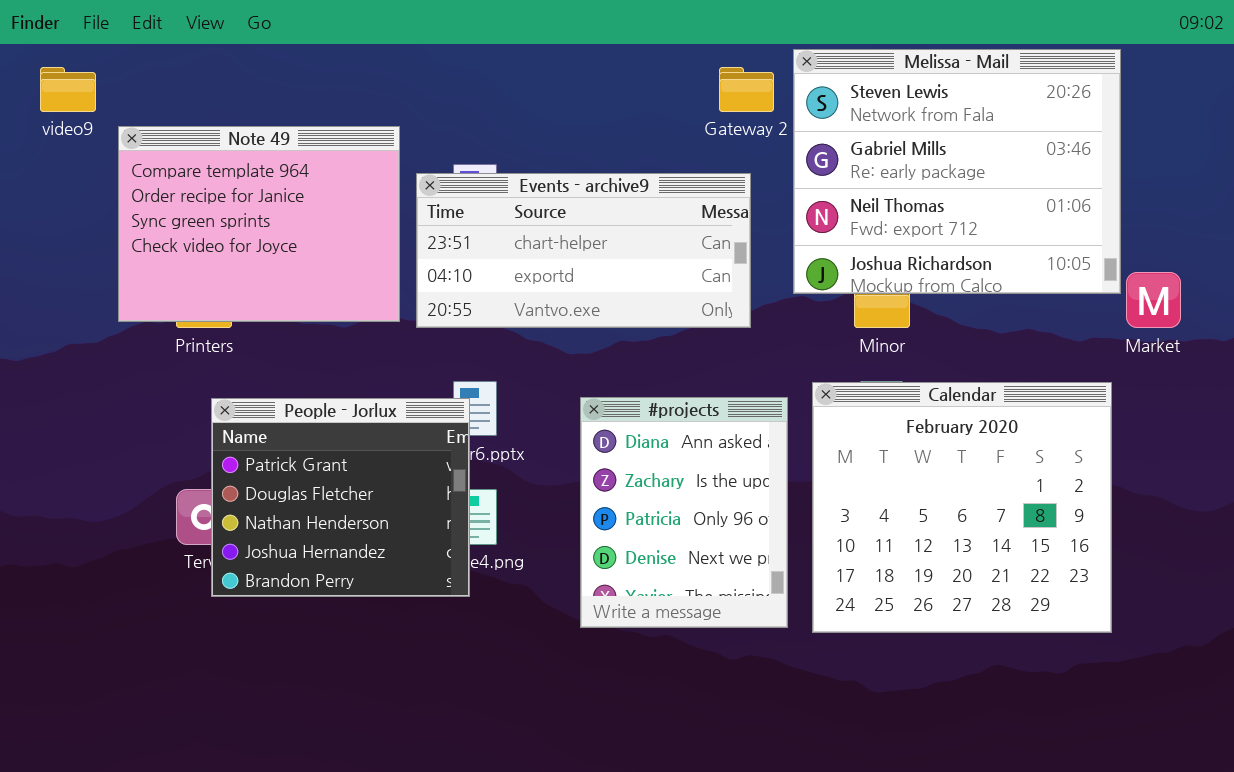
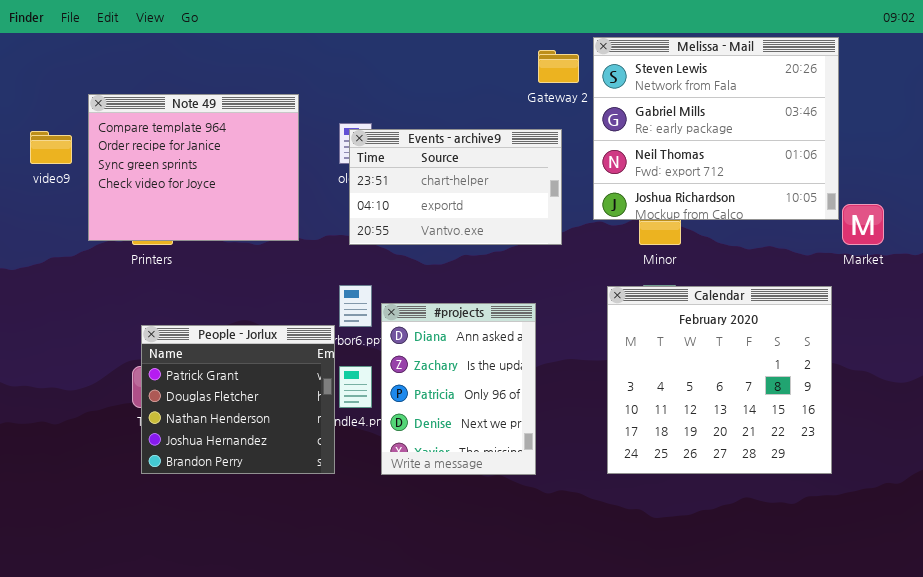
video9: [40,67,96,112] -> [30,131,72,164], moved
Events - archive9: [416,173,751,328] -> [349,129,562,245], resized
#projects: [580,397,788,628] -> [381,303,536,475], moved
People - Jorlux: [211,398,470,597] -> [141,325,335,474], moved

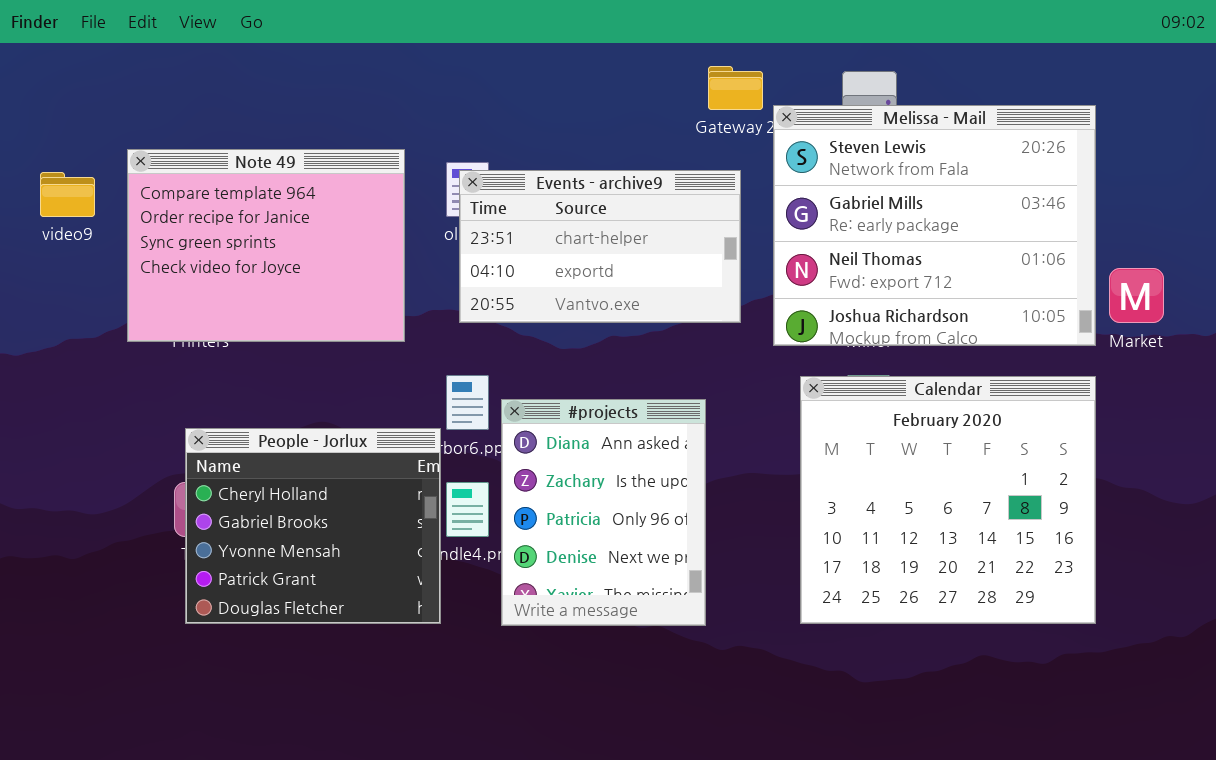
Melissa - Mail: [593,37,839,220] -> [773,105,1096,346], moved
Note 49: [88,94,299,241] -> [127,149,405,342], moved
People - Jorlux: [141,325,335,474] -> [185,428,441,624], scrolled up 3 rows

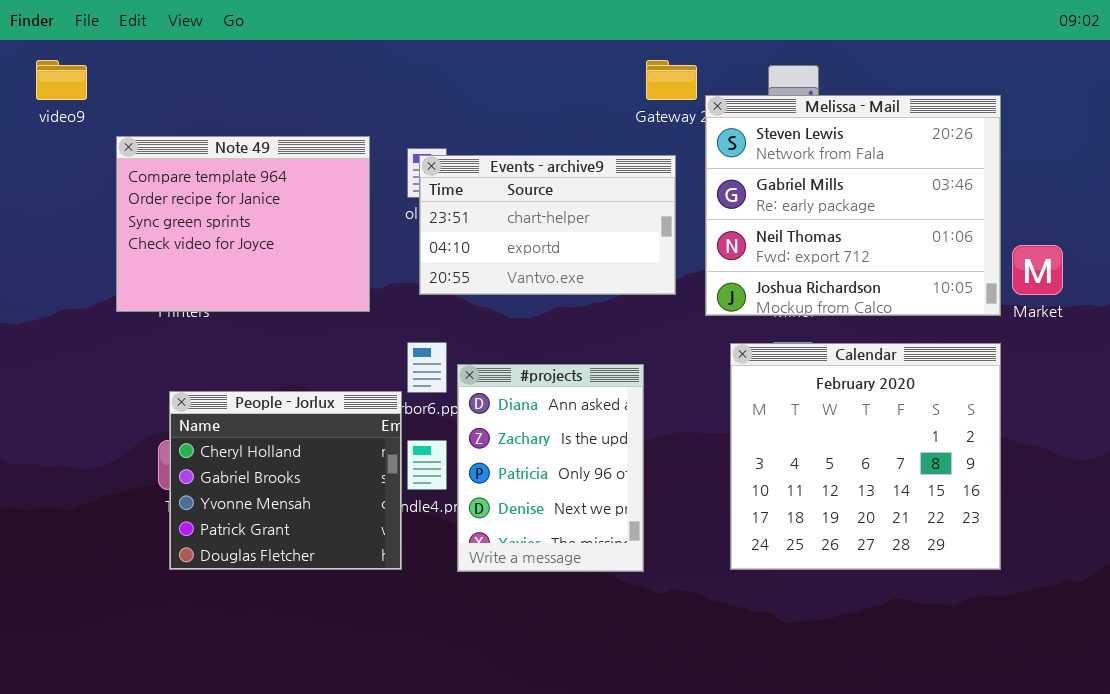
video9: [40,172,95,217] -> [36,60,87,100], moved

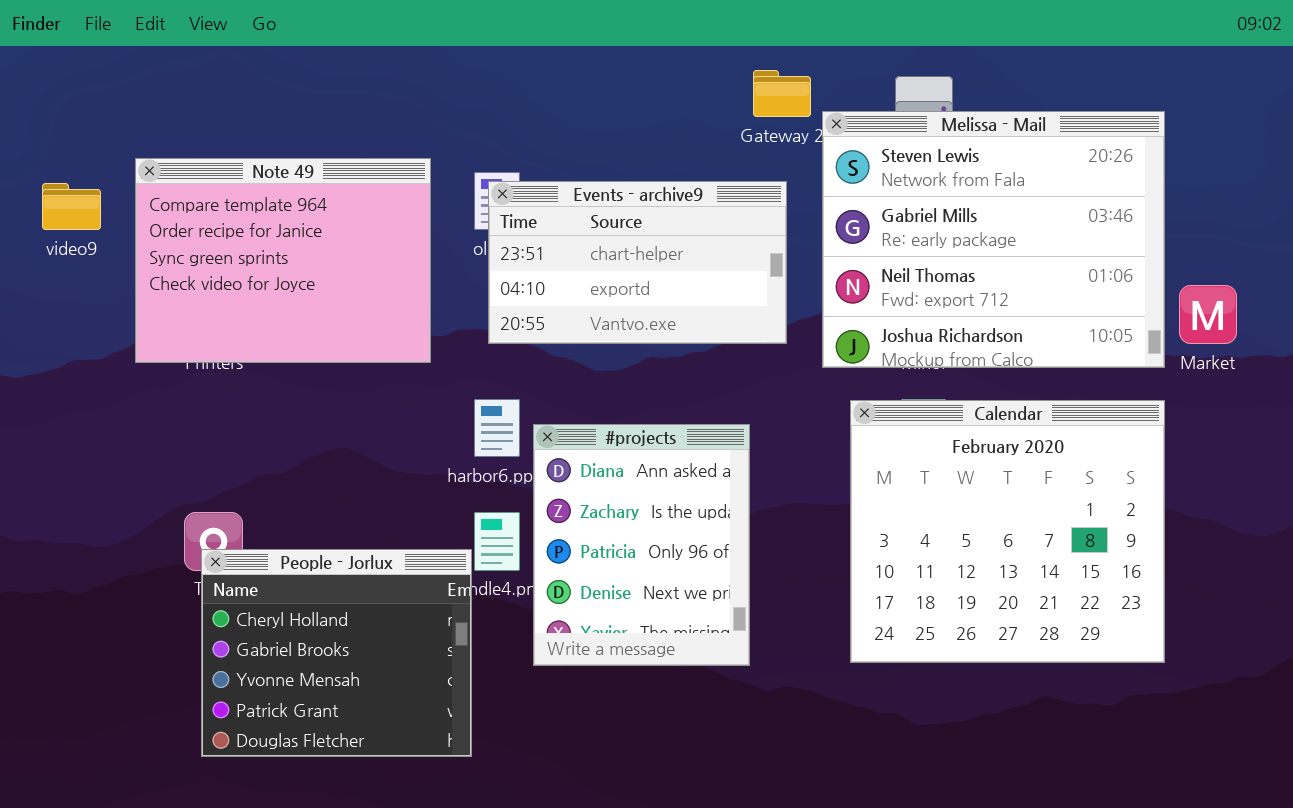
video9: [36,60,87,100] -> [42,183,101,230], moved
People - Jorlux: [169,391,402,570] -> [201,549,472,757], moved

